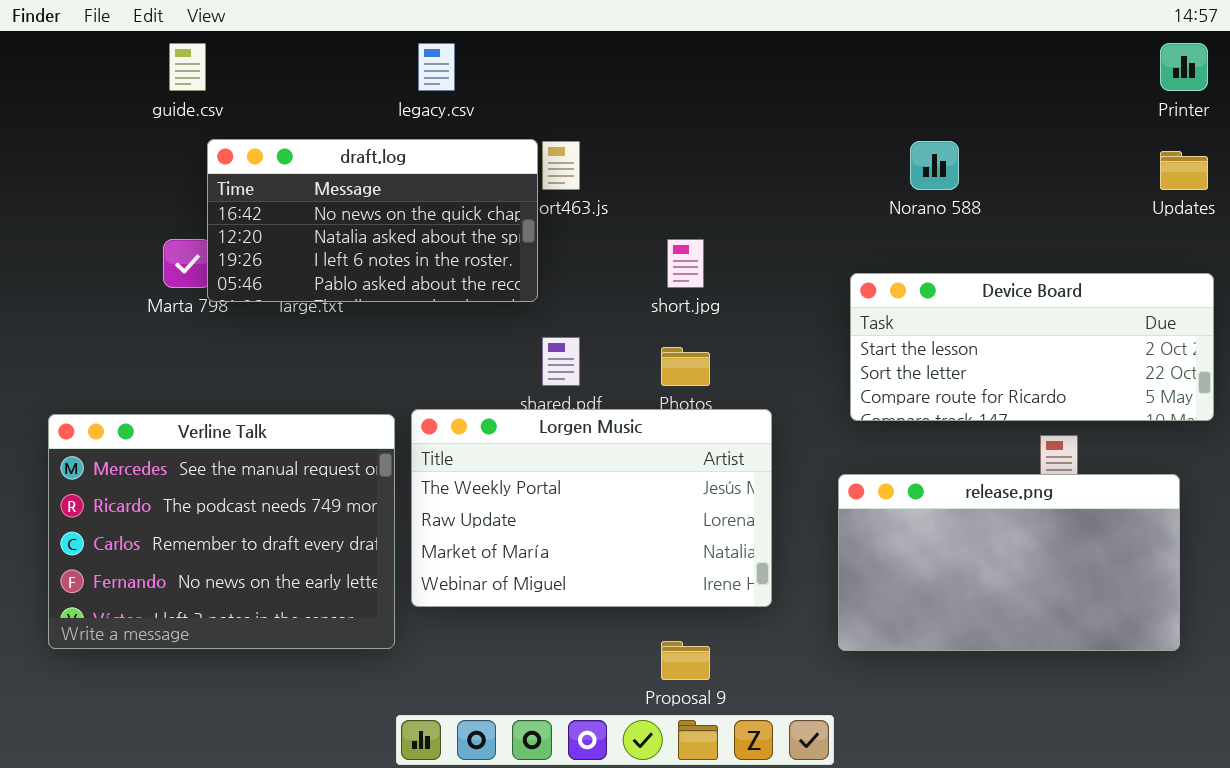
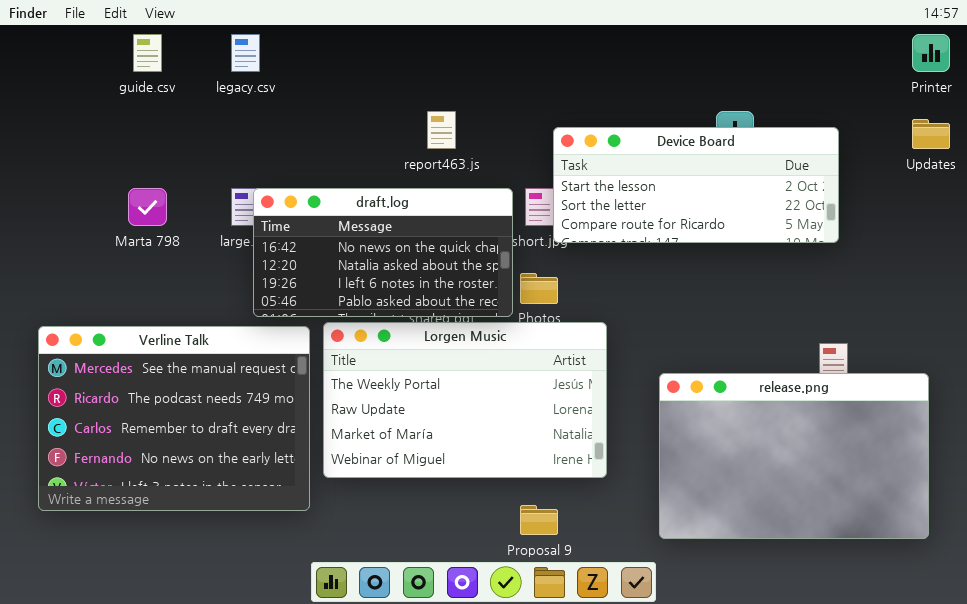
legacy.csv: [418,43,455,91] -> [231,34,260,72], moved
draft.log: [207,139,538,302] -> [253,188,513,317], moved
Device Board: [850,273,1214,421] -> [553,127,839,243], moved
release.png: [838,474,1180,651] -> [659,373,929,539], resized

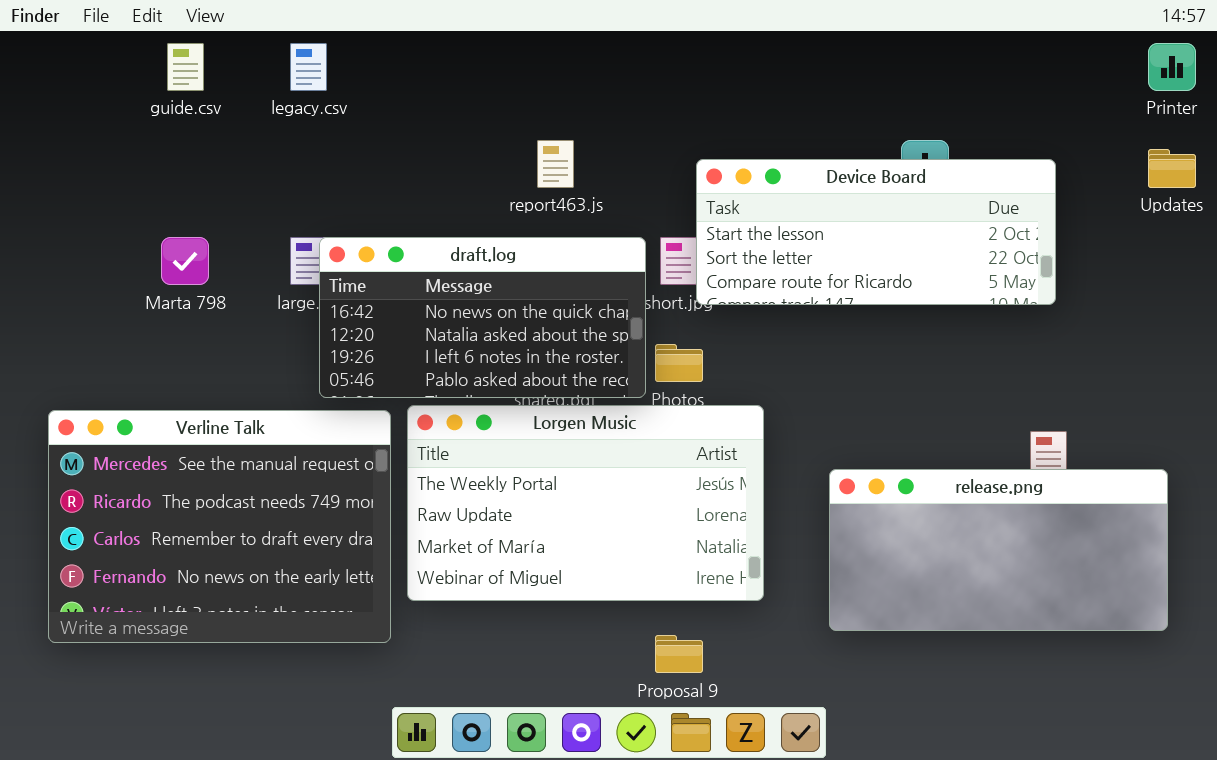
release.png: [659,373,929,539] -> [829,469,1168,631], resized

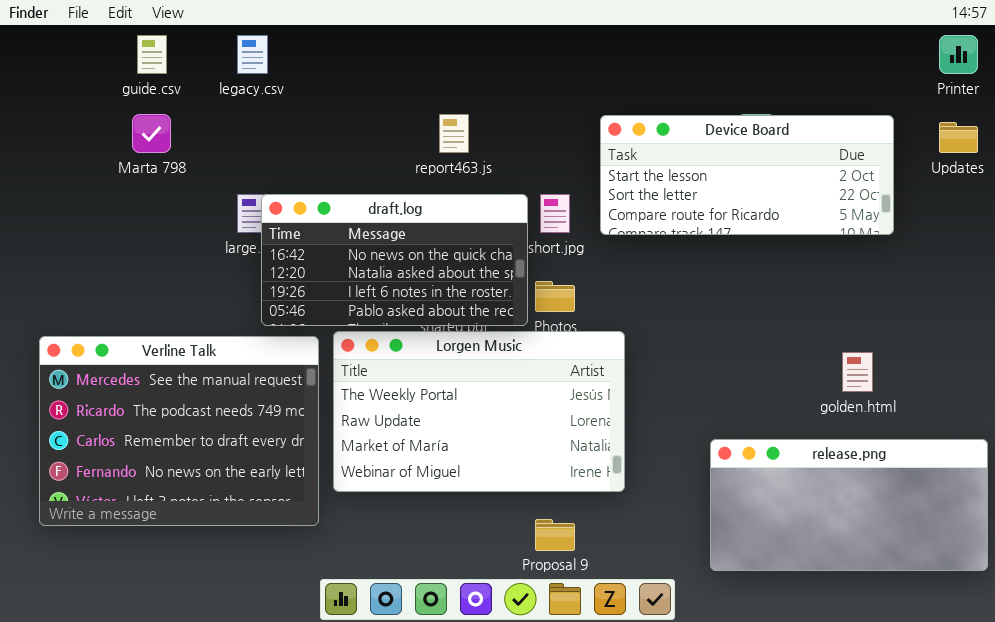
Device Board: [696,159,1056,305] -> [600,115,894,235], moved
Marta 798: [161,237,209,285] -> [132,114,171,153], moved
release.png: [829,469,1168,631] -> [710,439,988,571], moved

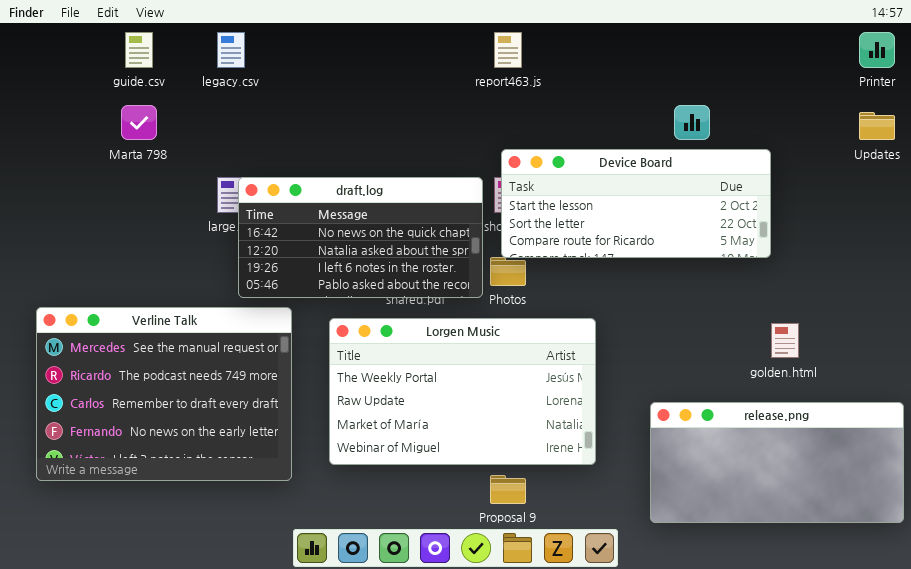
report463.js: [439,114,469,153] -> [494,32,522,68], moved
Device Board: [600,115,894,235] -> [501,149,771,258], moved
Lorgen Music: [333,331,625,492] -> [329,318,596,465], moved

